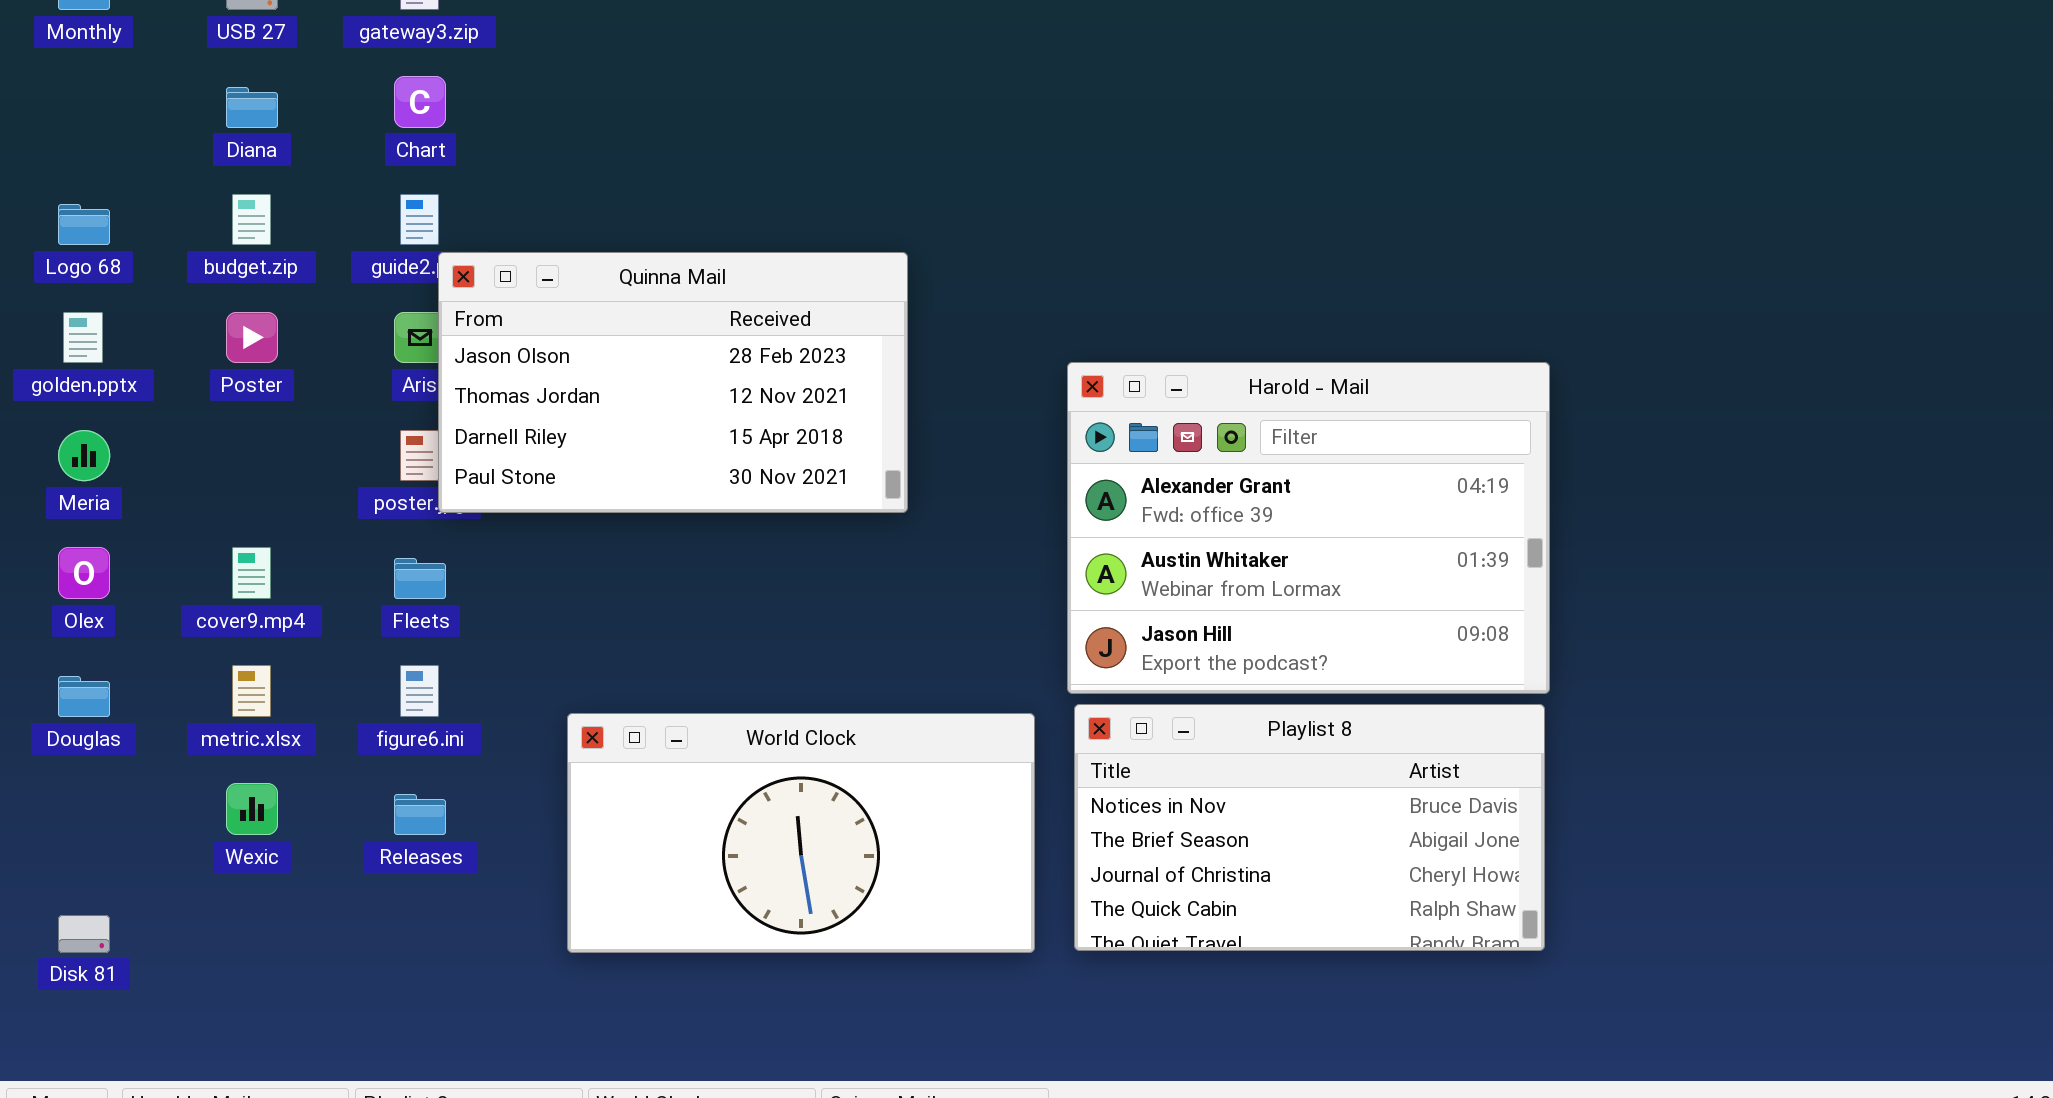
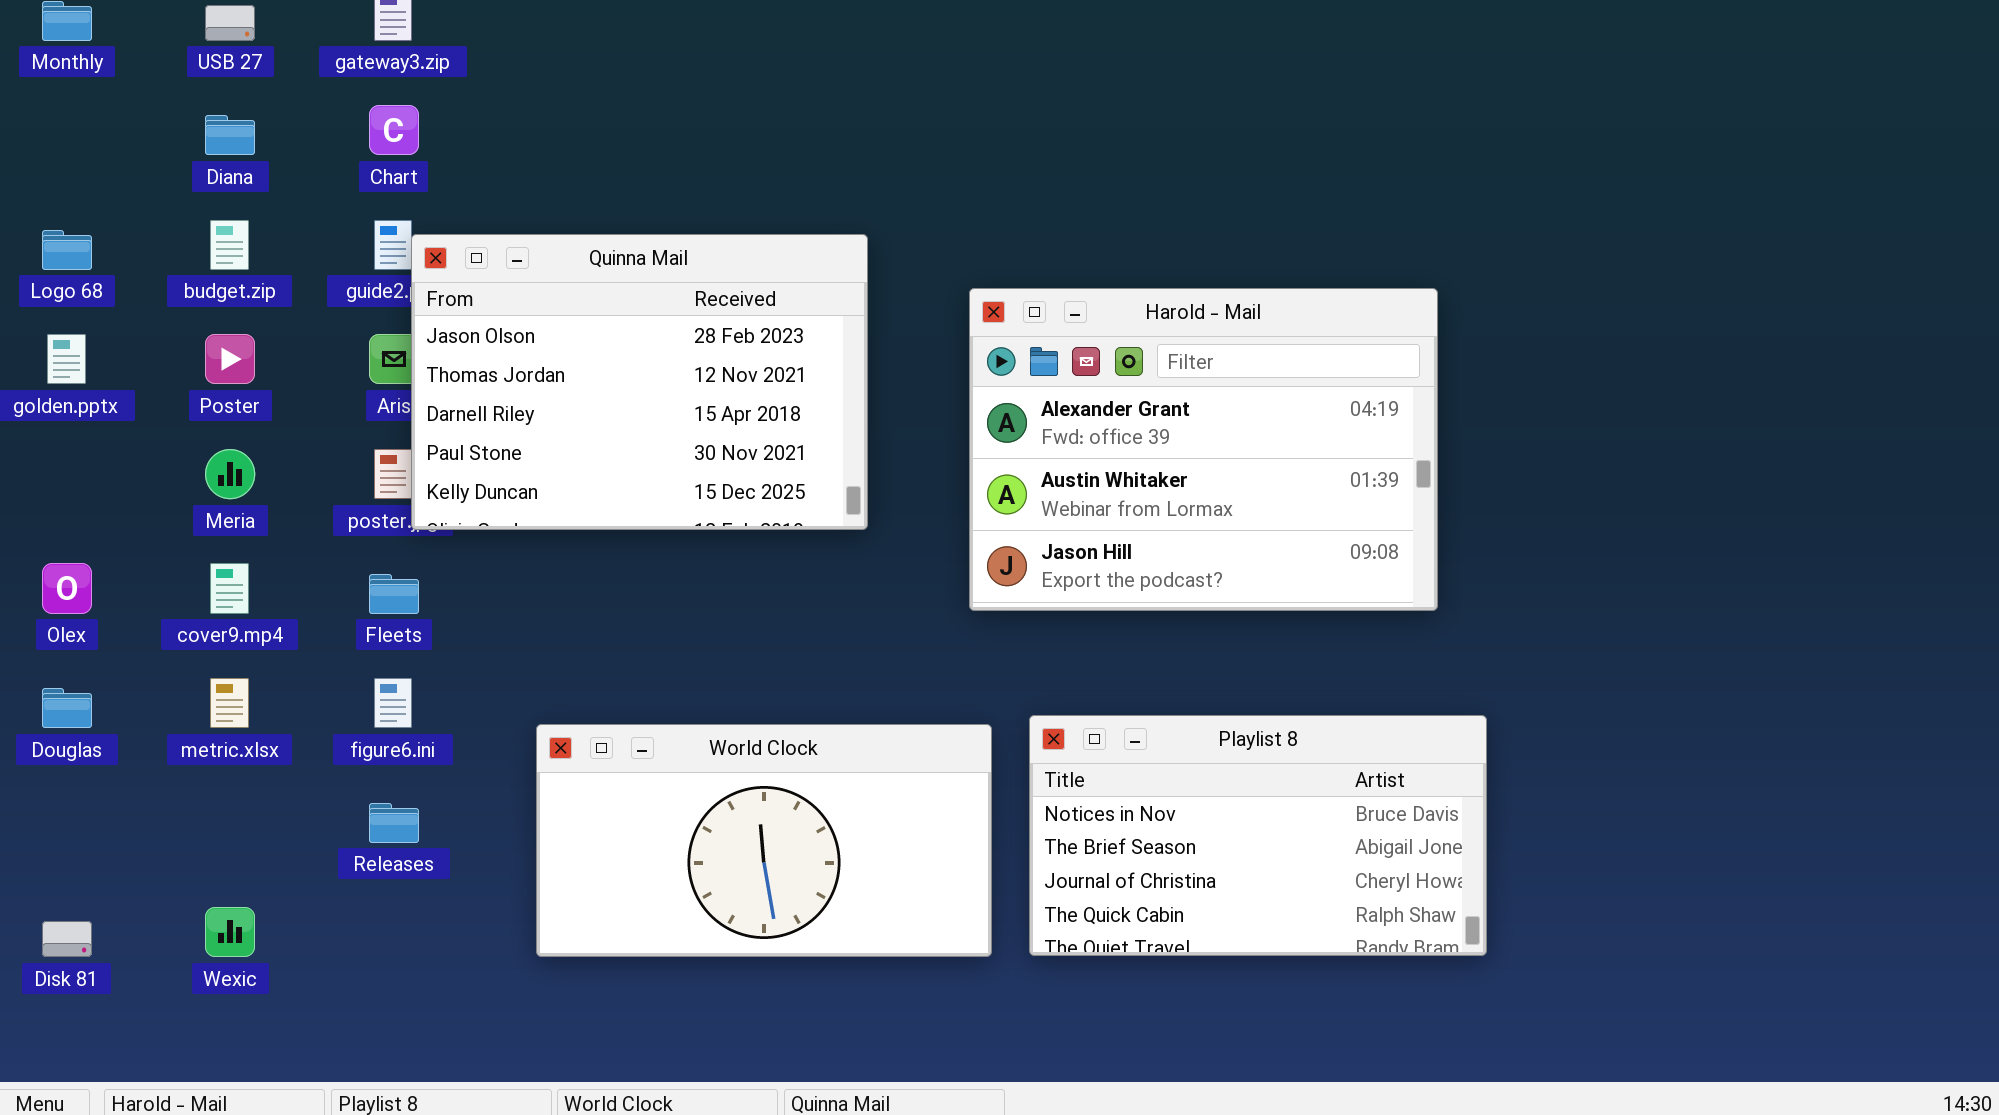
Quinna Mail: [438,252,908,513] -> [411,234,868,530], resized
Harold - Mail: [1067,362,1550,694] -> [969,288,1438,611], moved
Meria: [58,430,110,481] -> [205,449,255,499], moved
Wexic: [226,783,278,835] -> [205,907,255,957], moved

